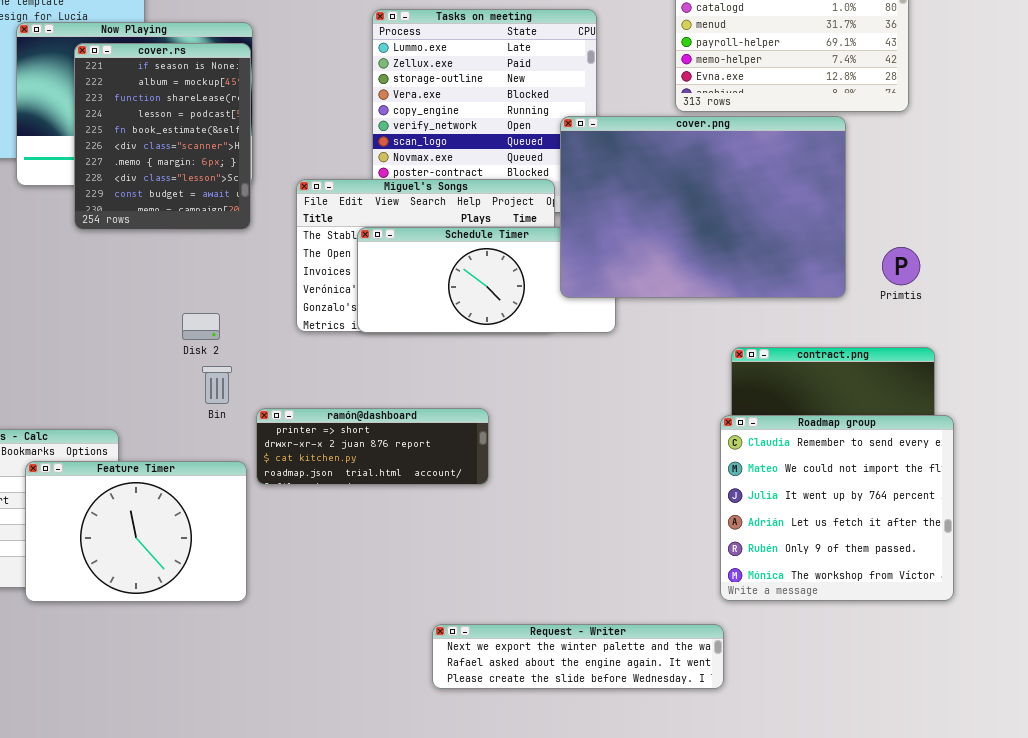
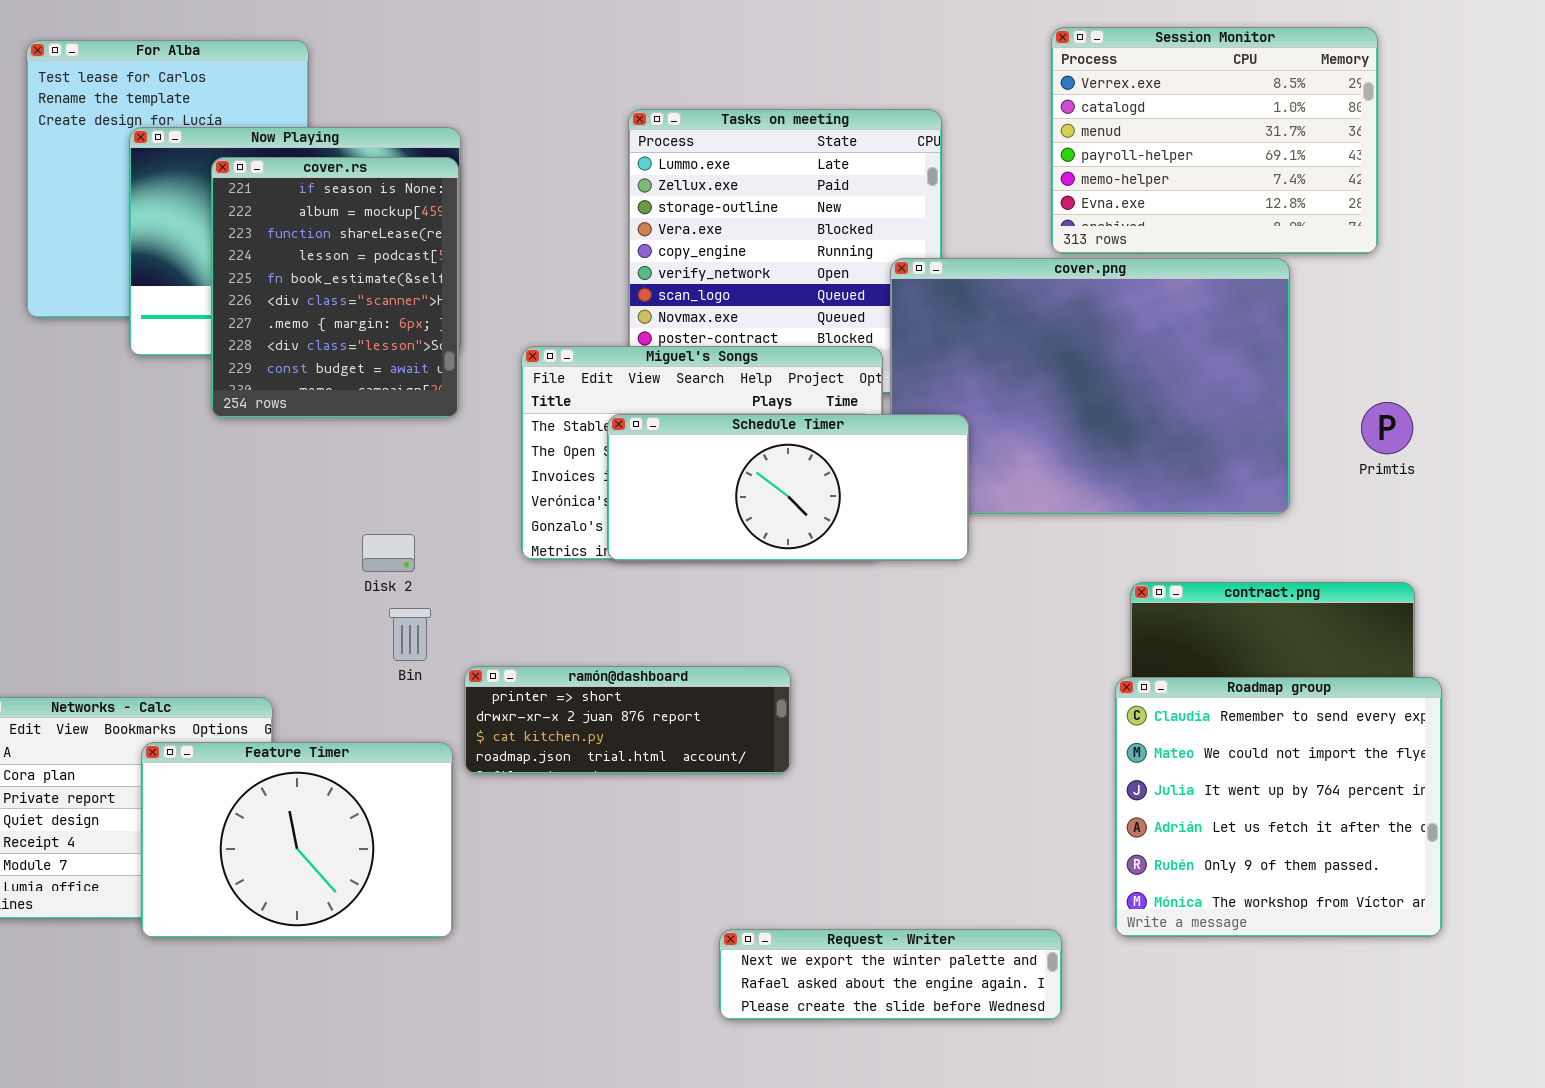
Schedule Timer: [357,227,616,333] -> [607,414,969,561], raised
Primtis: [882,247,920,285] -> [1361,402,1413,454], moved
Request - Writer: [432,624,724,689] -> [719,929,1062,1020], moved, resized

